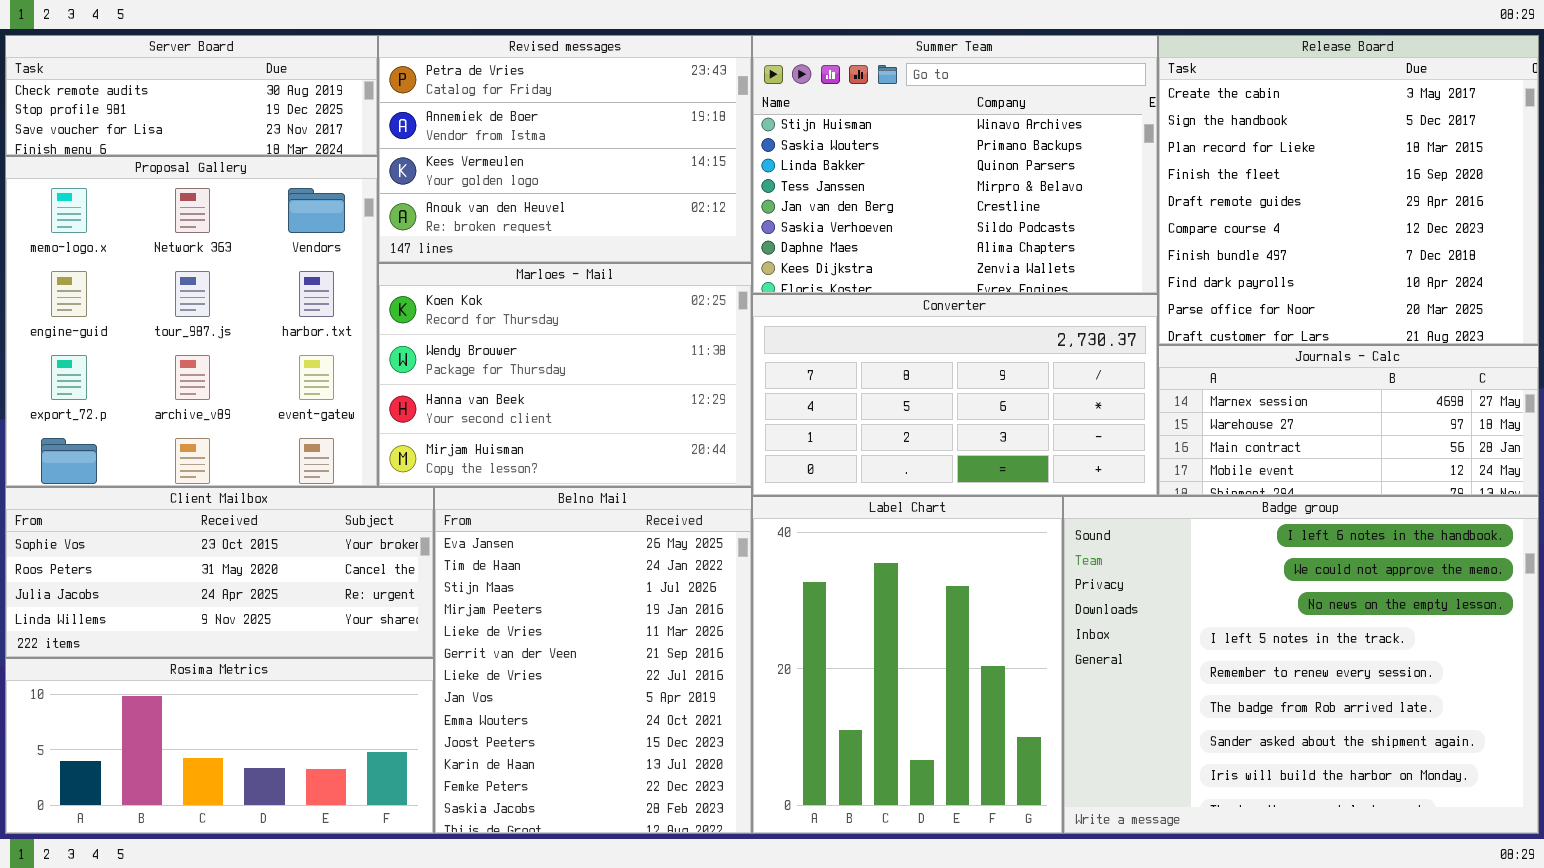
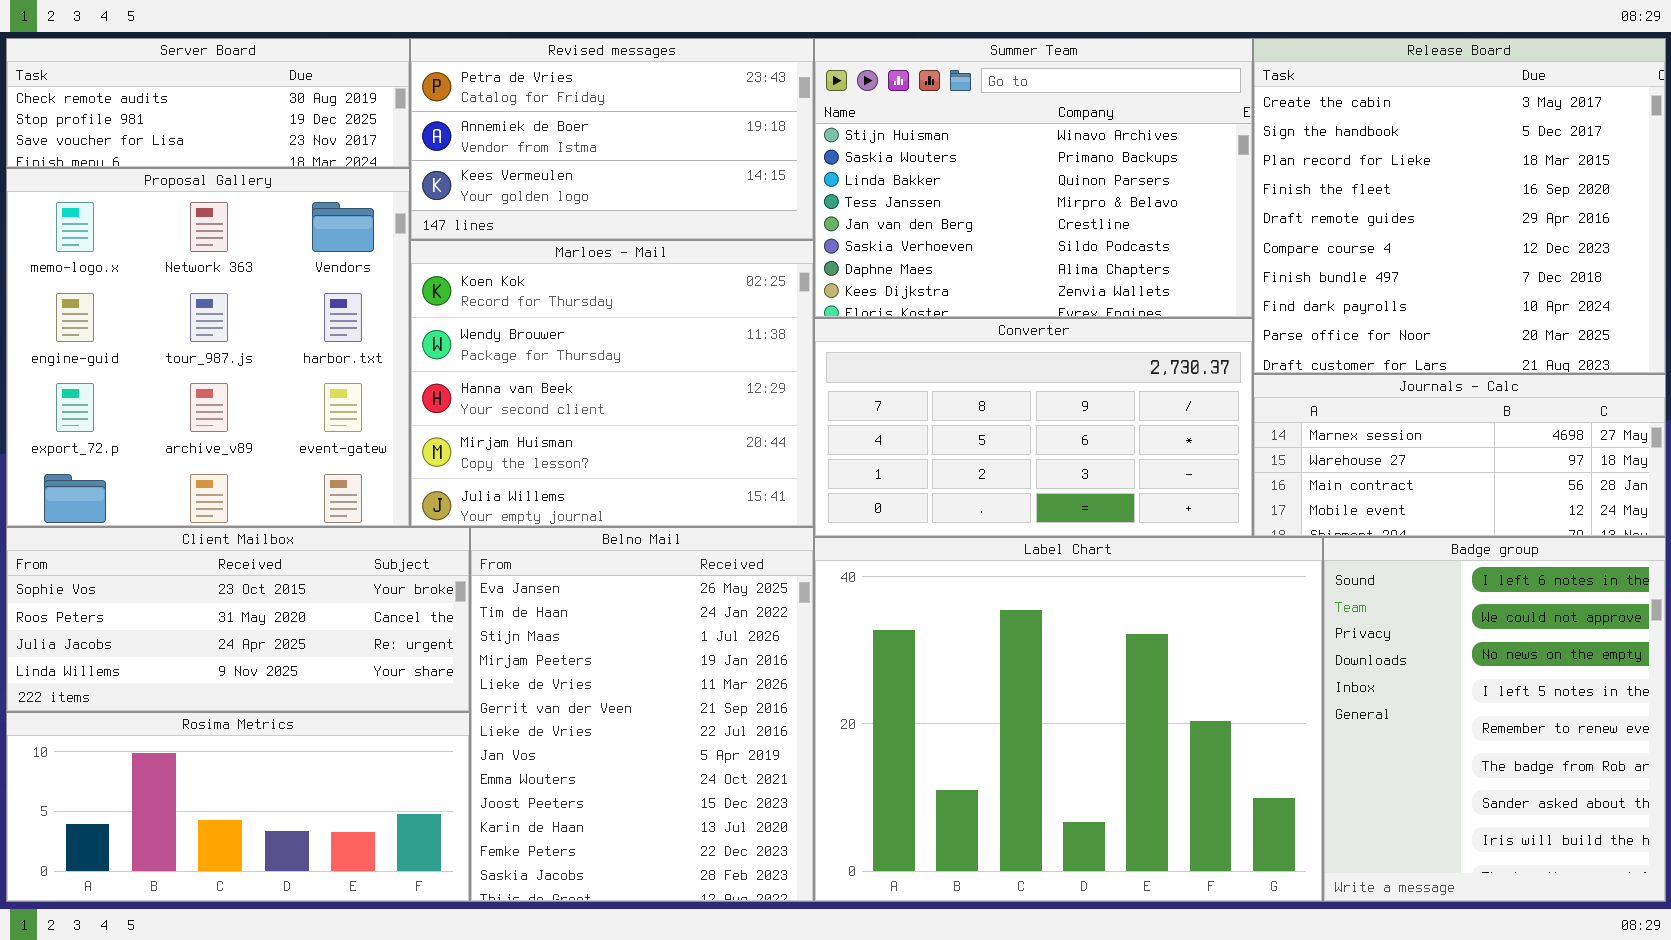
Revised messages: [378,35,752,263] -> [410,38,814,240], resized
Marloes - Mail: [378,263,752,487] -> [410,240,814,527], resized
Label Chart: [752,496,1063,834] -> [814,537,1323,902], resized
Badge group: [1063,496,1539,834] -> [1323,537,1666,902], resized

